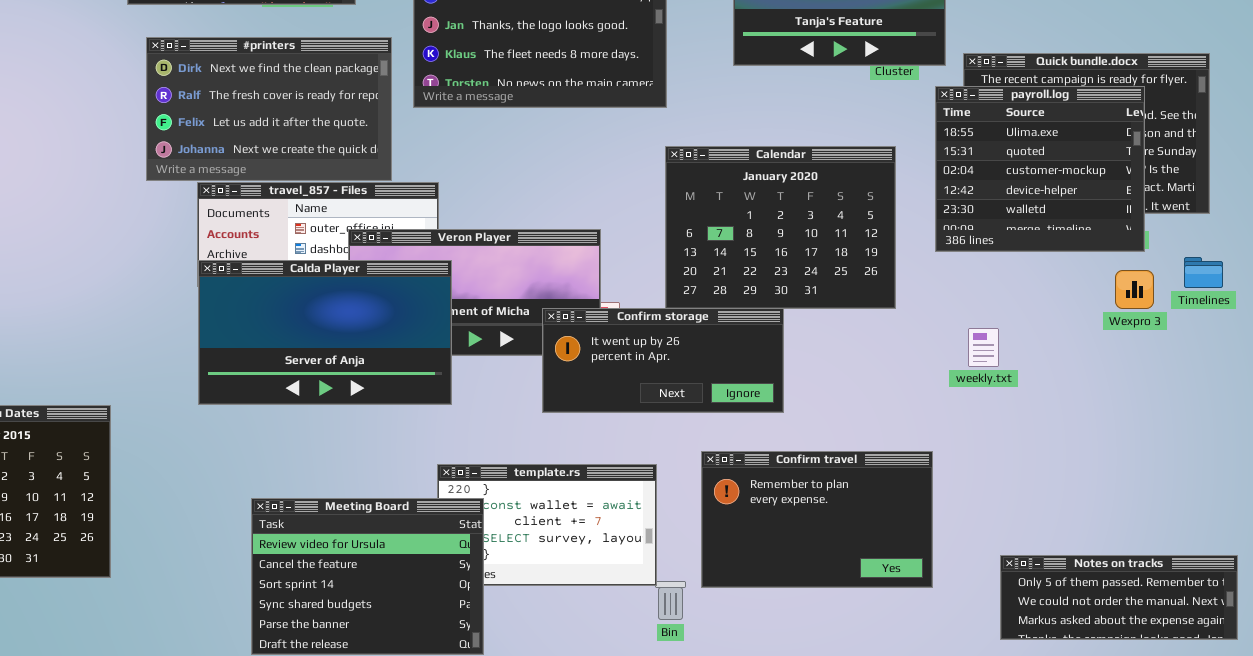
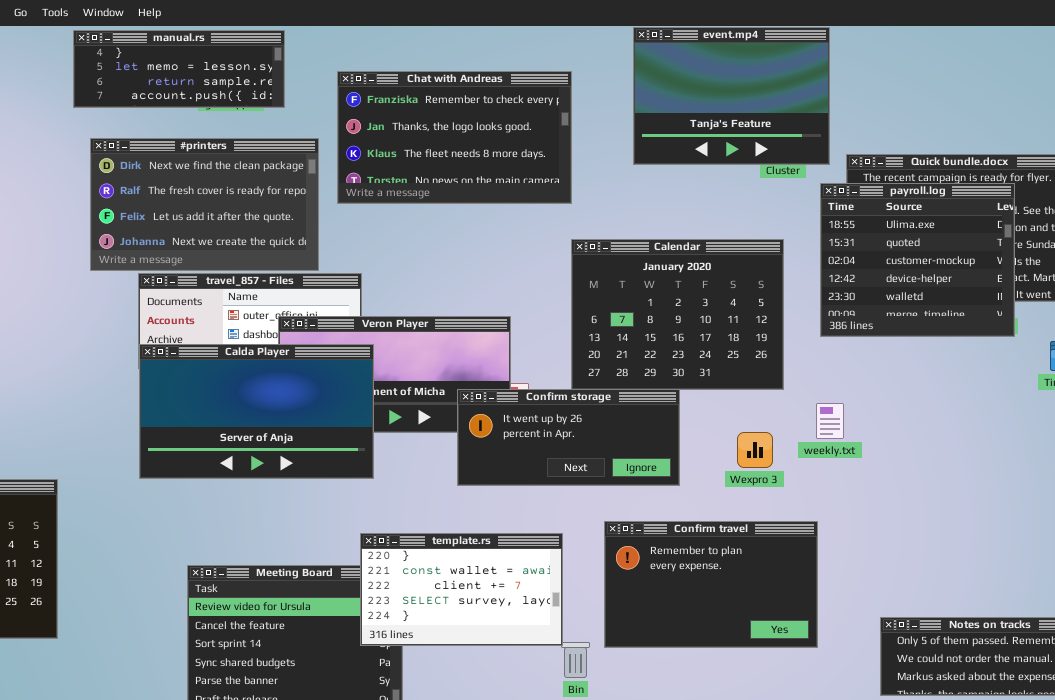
Wexpro 3: [1115,270,1154,309] -> [737,432,773,468], moved
weekly.txt: [968,328,999,367] -> [816,403,844,439], moved
template.rs: [437,464,657,586] -> [360,533,563,646], raised

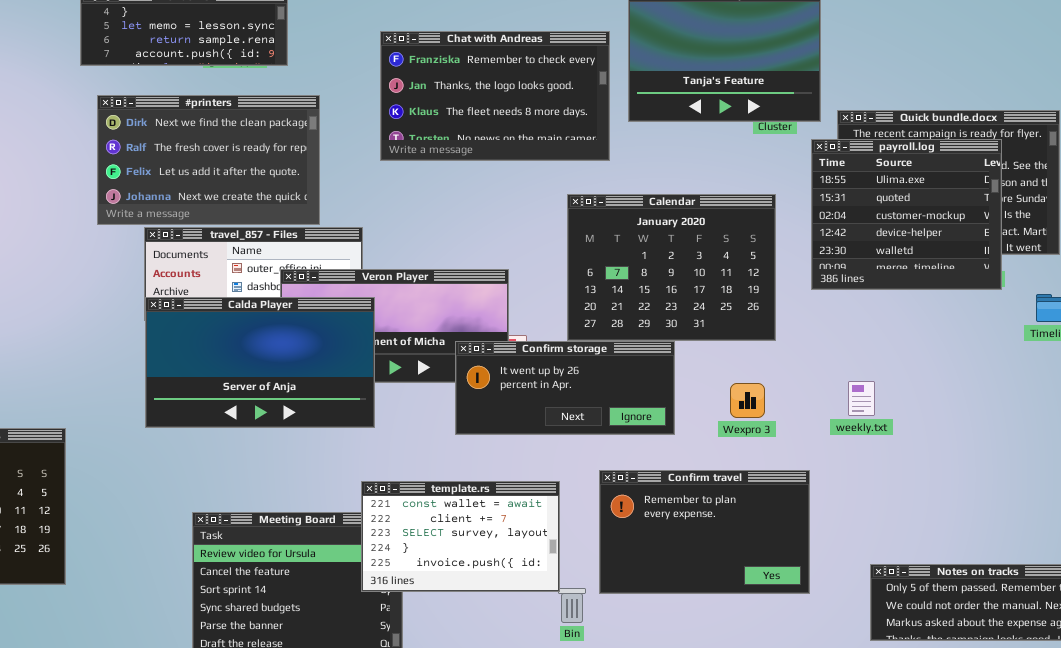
Chat with Andreas: [337,71,572,204] -> [380,31,610,161], moved
weekly.txt: [816,403,844,439] -> [848,381,875,416], moved
template.rs: [360,533,563,646] -> [361,481,560,592], scrolled down 1 row

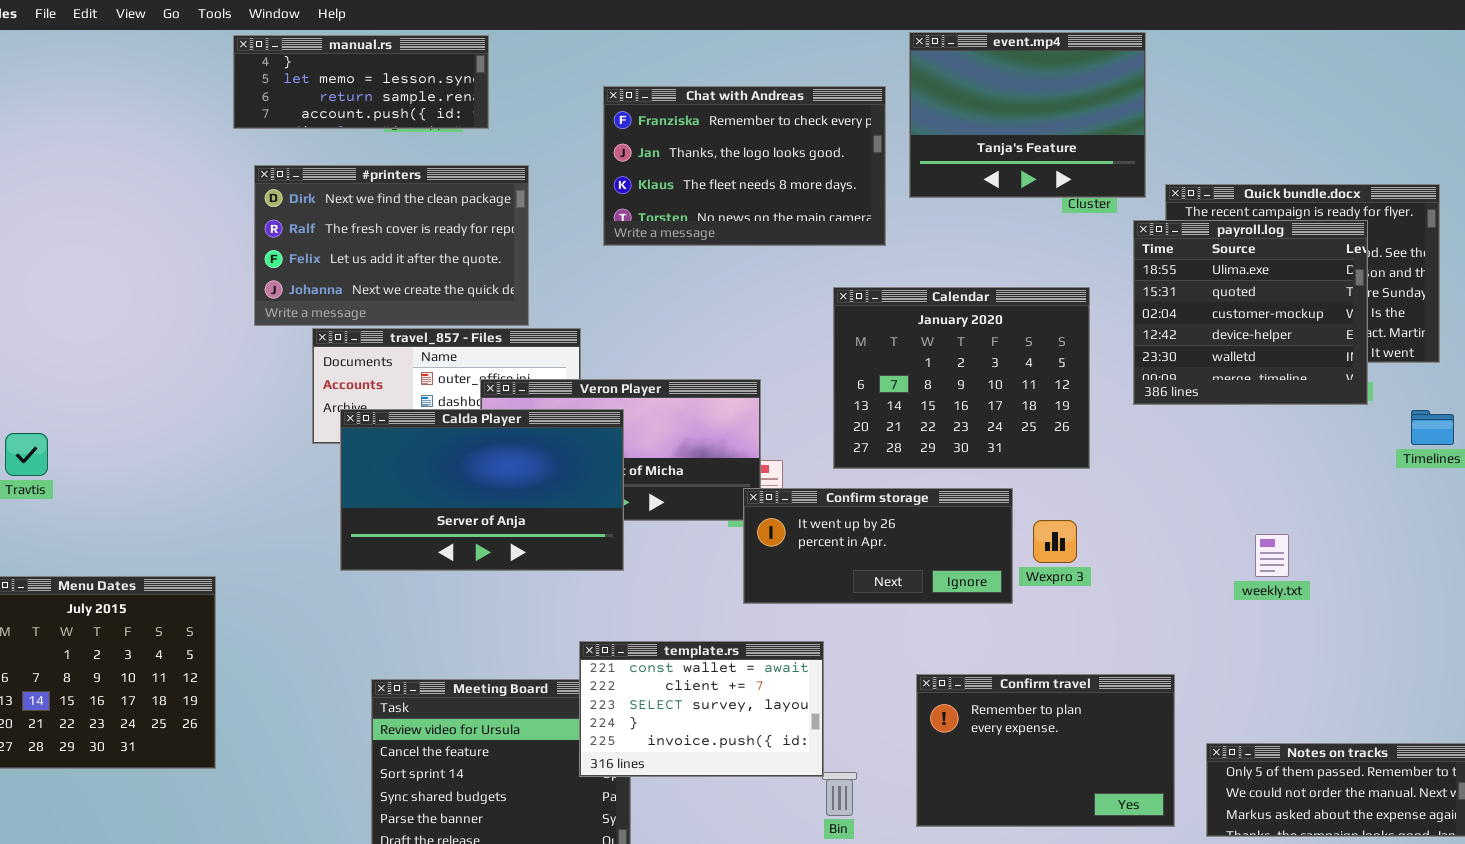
Calda Player: [145,297,375,428] -> [340,409,624,571], moved
Confirm storage: [455,341,675,435] -> [743,488,1013,604], moved
weekly.txt: [848,381,875,416] -> [1255,534,1289,577], moved
Confirm travel: [599,470,810,594] -> [916,674,1175,827], moved

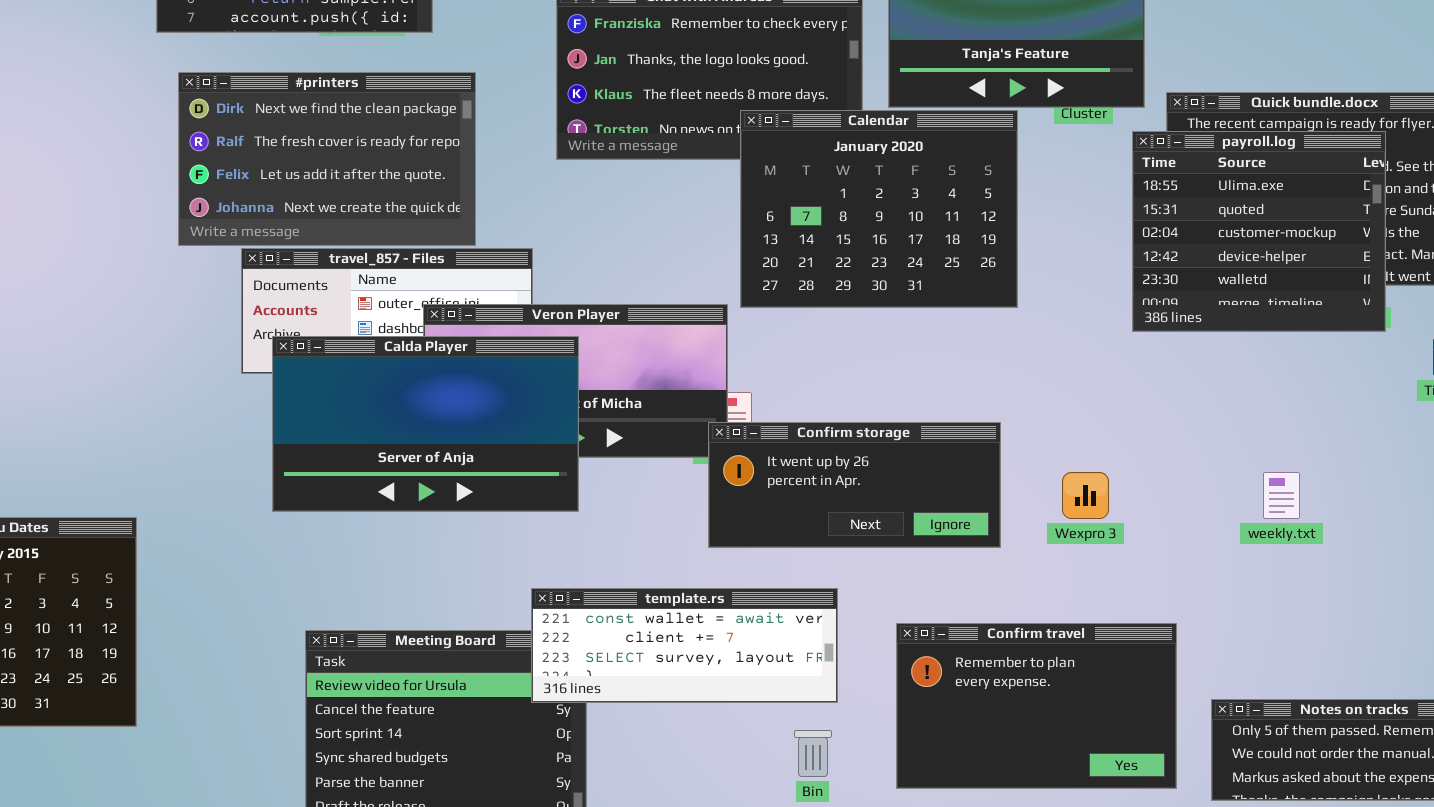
Calendar: [833,287,1090,469] -> [740,110,1018,308], moved
Wexpro 3: [1033,520,1077,563] -> [1062,472,1109,519], moved
template.rs: [579,641,824,777] -> [531,588,838,703], resized

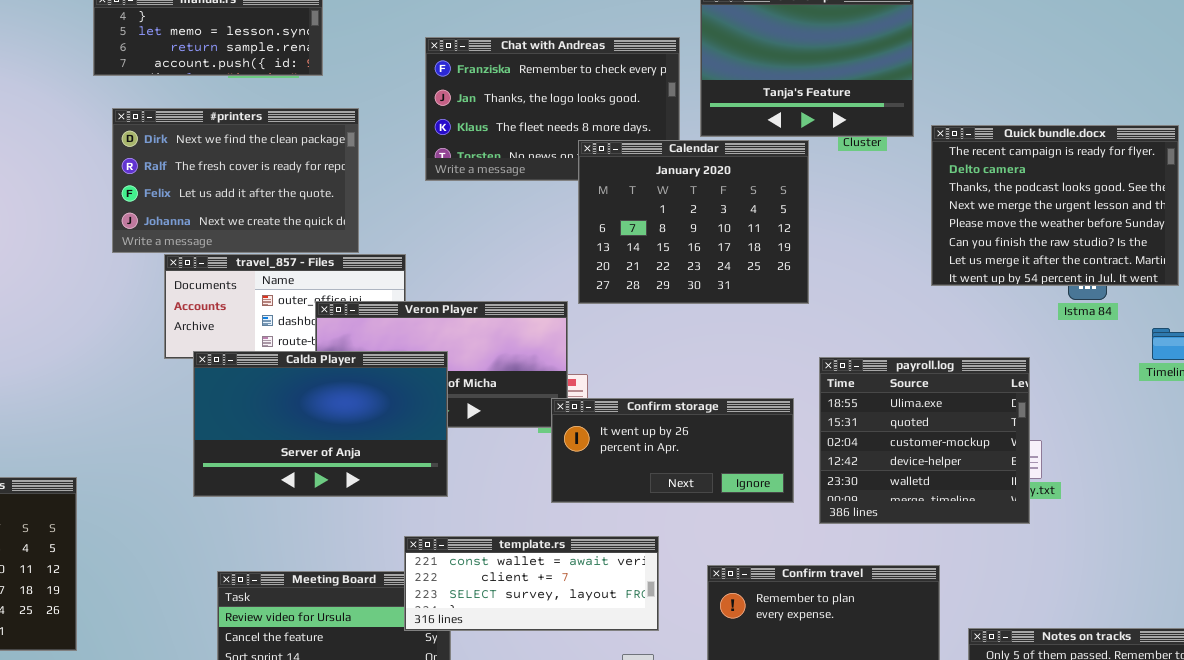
payroll.log: [1132,131,1386,332] -> [819,357,1030,524], moved
Calda Player: [272,336,579,512] -> [193,351,448,497], moved

